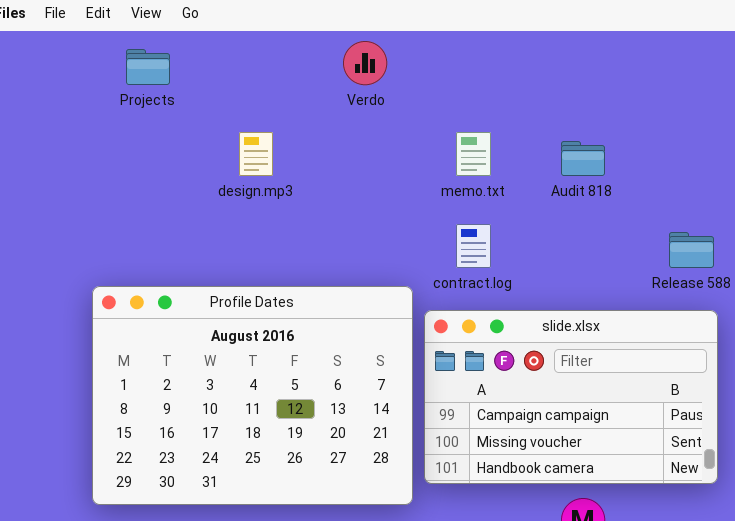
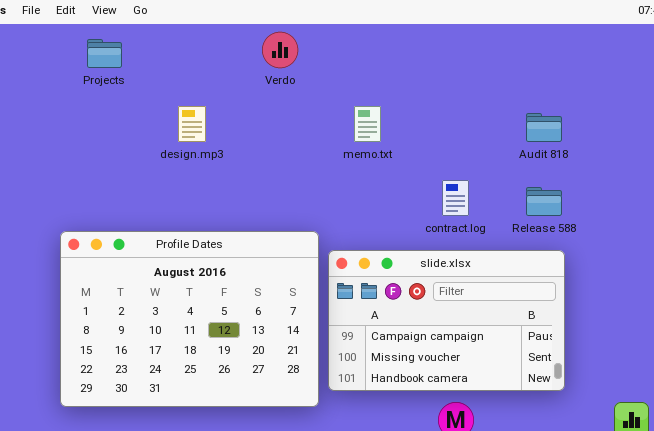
Audit 818: [561,141,605,176] -> [526,113,562,142], moved
contract.log: [456,224,491,268] -> [442,180,469,216], moved

